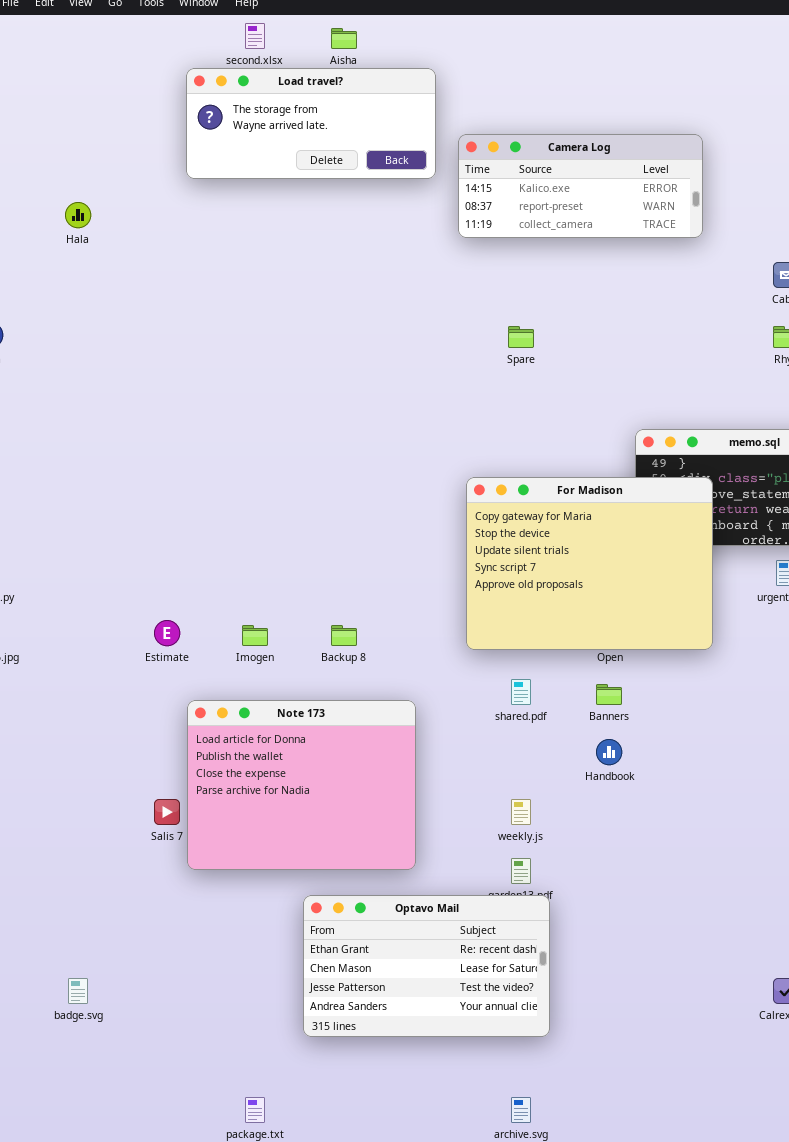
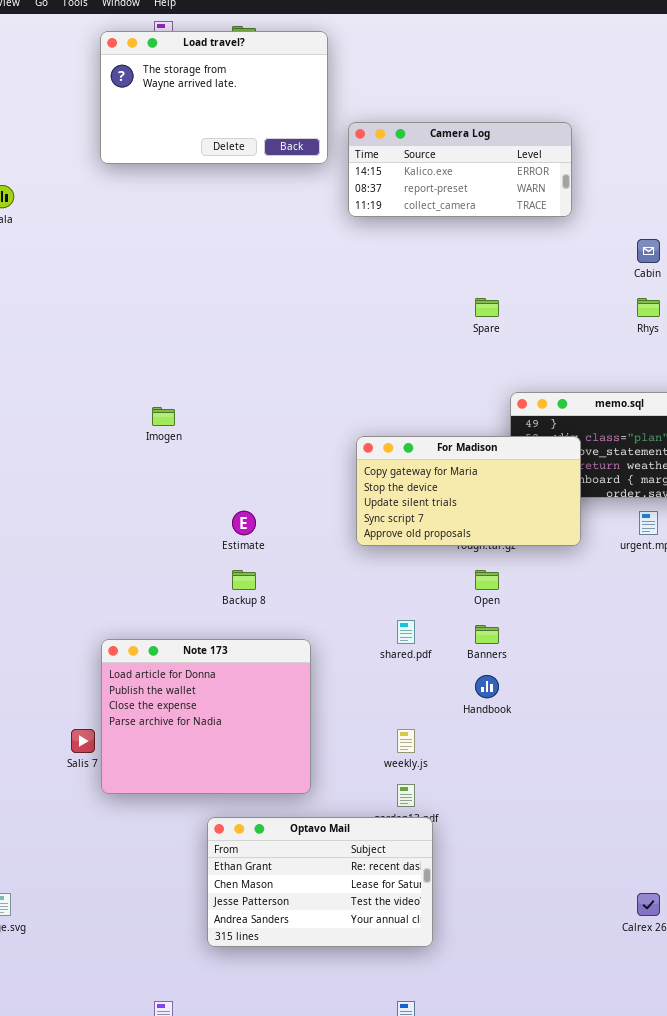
Load travel?: [186,68,436,179] -> [100,31,328,164], resized
Spare: [508,326,534,348] -> [475,298,499,317], moved
For Madison: [466,477,713,650] -> [356,436,581,546], resized
Estimate: [154,620,180,646] -> [232,511,256,535], moved
Imogen: [242,625,268,646] -> [152,407,175,426], moved

